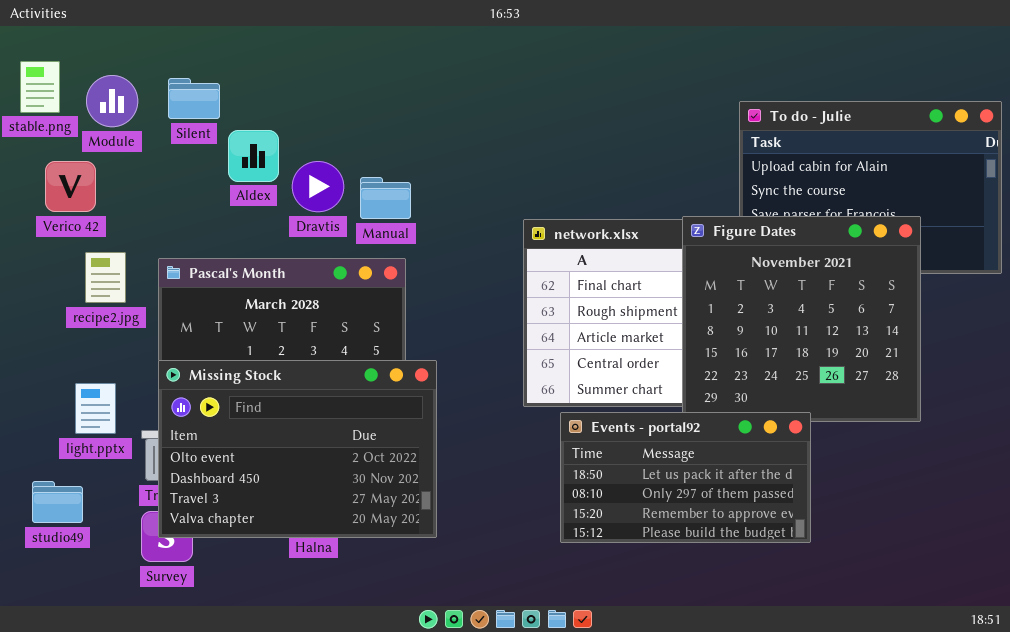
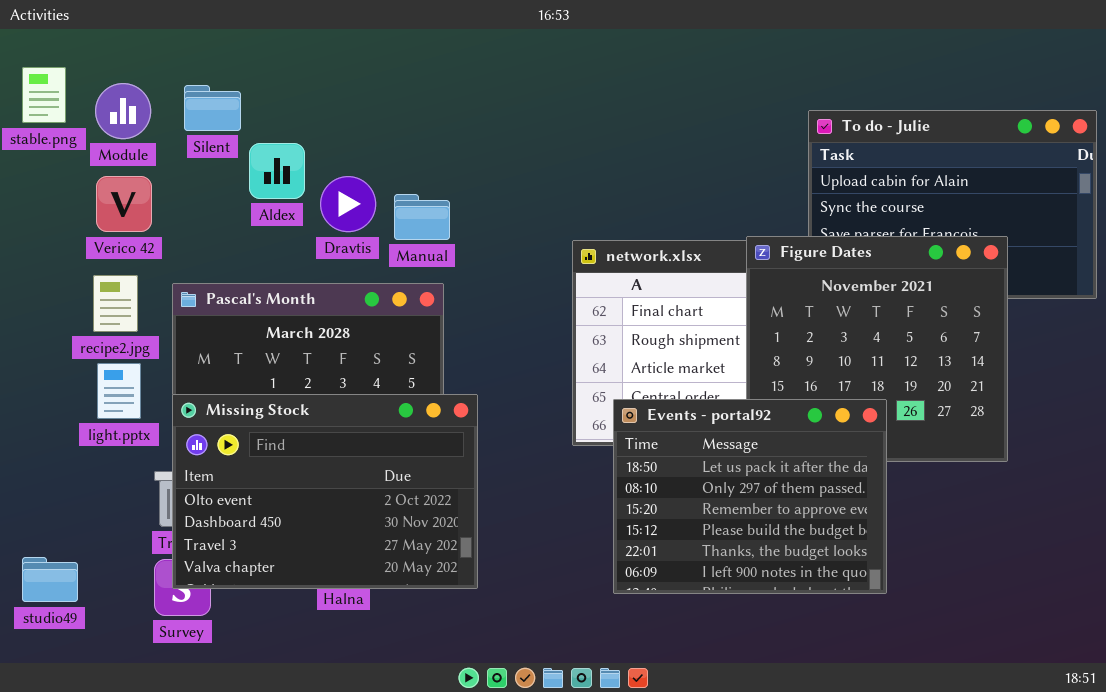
Verico 42: [45,161,96,212] -> [96,176,152,232], moved
light.pptx: [75,383,116,434] -> [97,363,141,419], moved
Events - portal92: [560,412,811,543] -> [613,399,887,594], resized
studio49: [32,481,83,523] -> [22,557,78,602], moved

